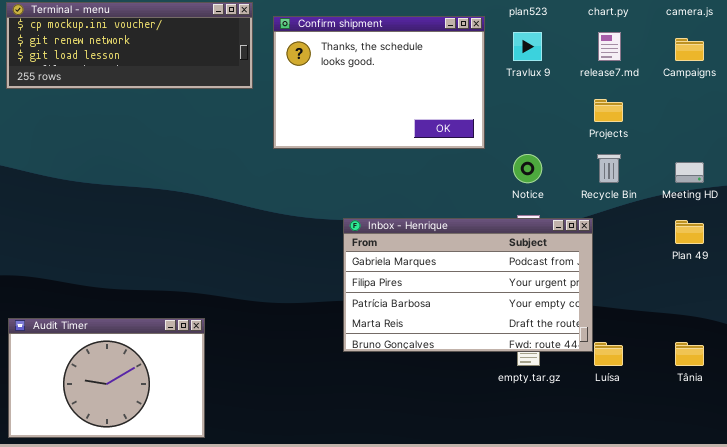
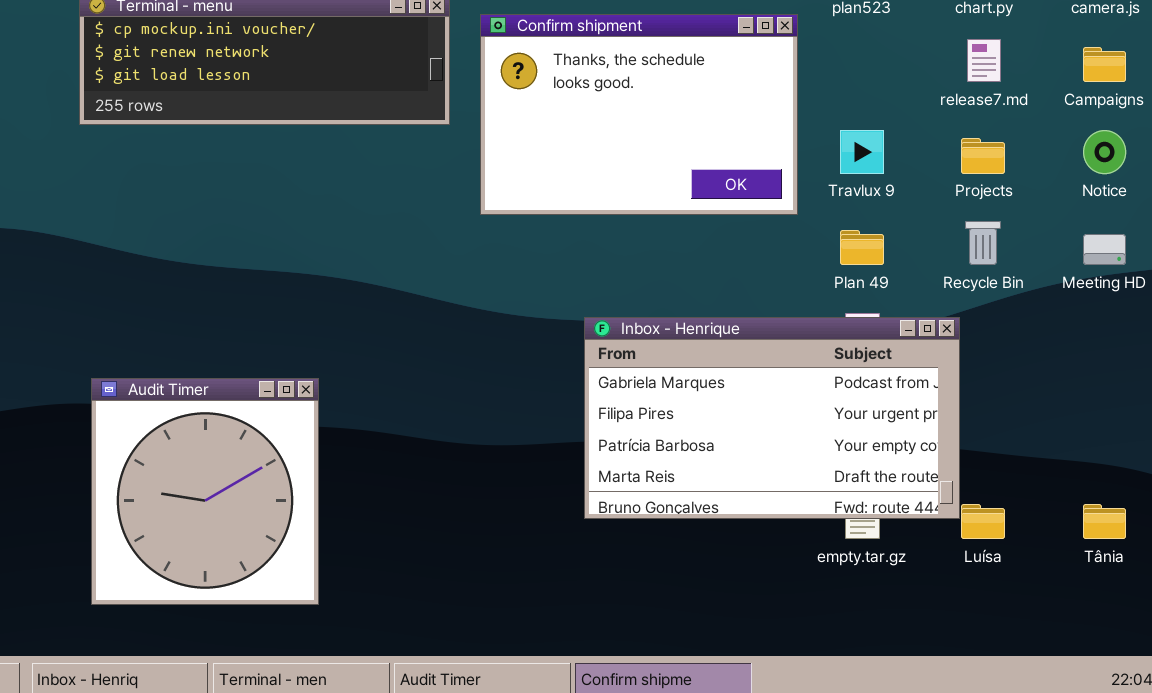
Travlux 9: [513,32,542,61] -> [840,130,884,174], moved
Notice: [513,154,542,183] -> [1083,130,1126,174], moved
Plan 49: [675,220,704,244] -> [840,230,884,265], moved
Audit Timer: [8,318,205,438] -> [91,378,319,605], moved, resized

